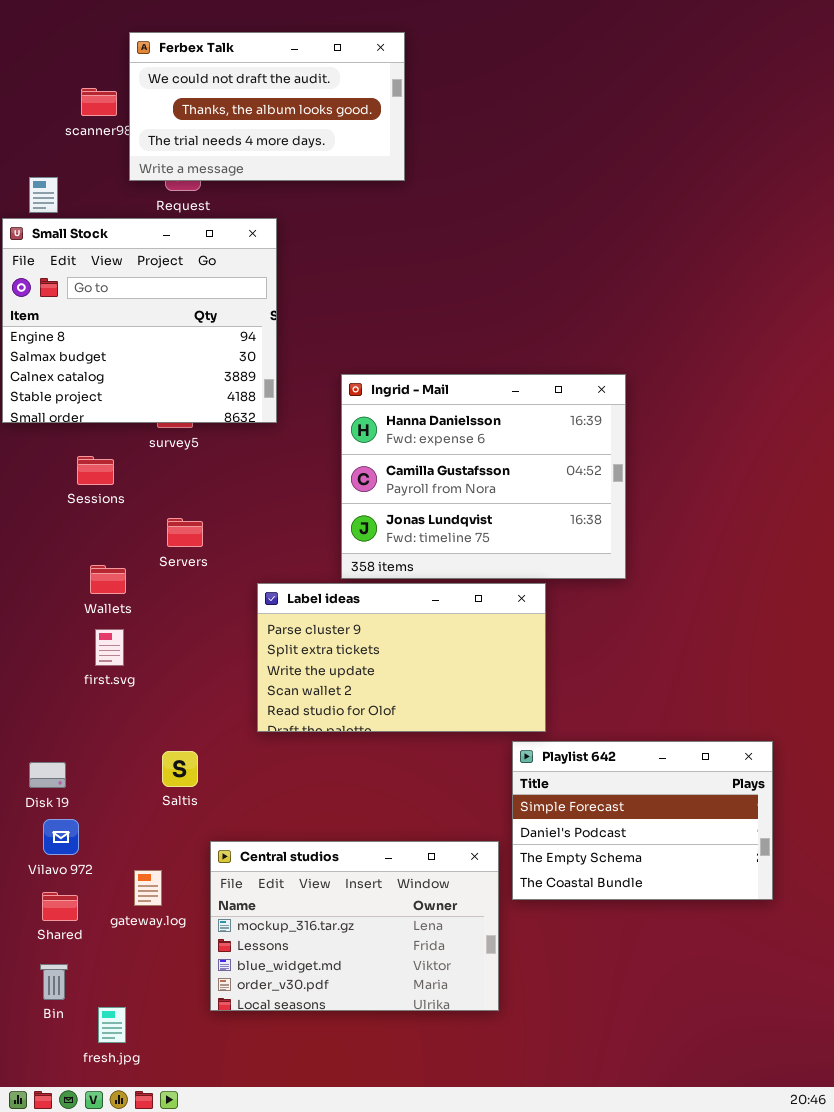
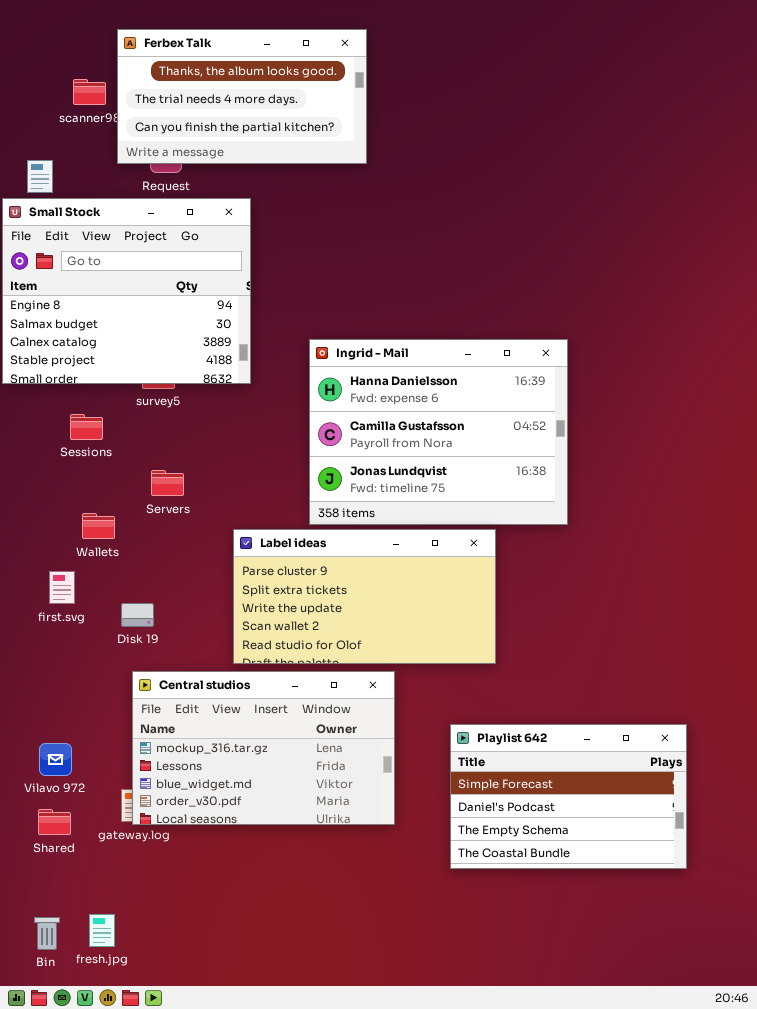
Ferbex Talk: [129,32,405,181] -> [117,29,367,164], scrolled down 1 row
first.svg: [95,629,124,666] -> [49,571,75,604], moved
Playlist 642: [512,741,773,900] -> [450,724,687,869], moved
Disk 19: [29,762,66,788] -> [121,603,154,627], moved
Central studios: [210,841,499,1011] -> [132,671,395,825], moved
Bin: [40,964,68,1000] -> [34,917,60,950], moved

